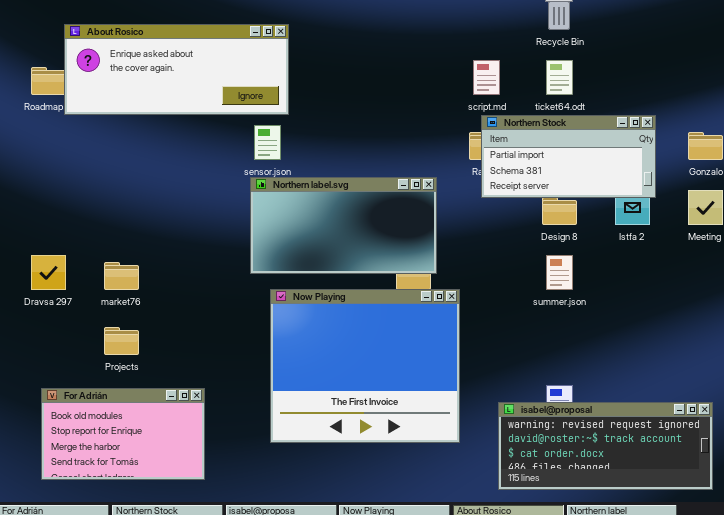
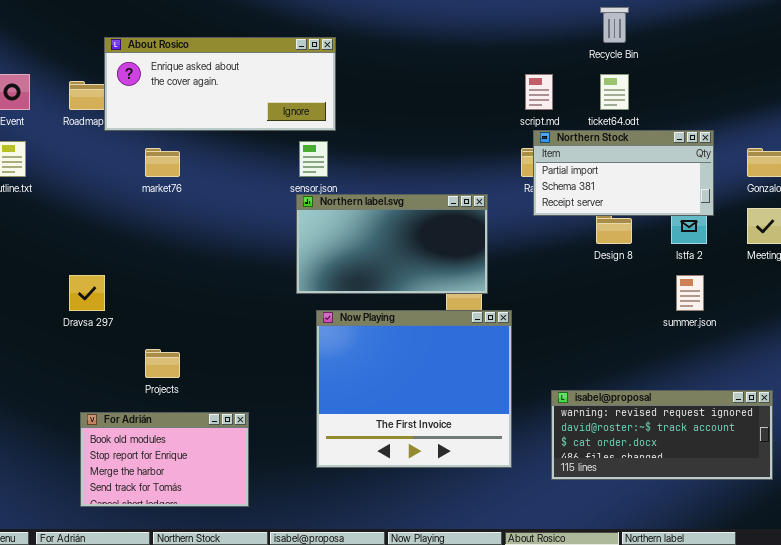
summer.json: [546,255,573,290] -> [676,275,704,311], moved
market76: [104,262,139,290] -> [145,148,180,177], moved
isabel@proposal: [498,402,713,490] -> [551,390,773,480], moved

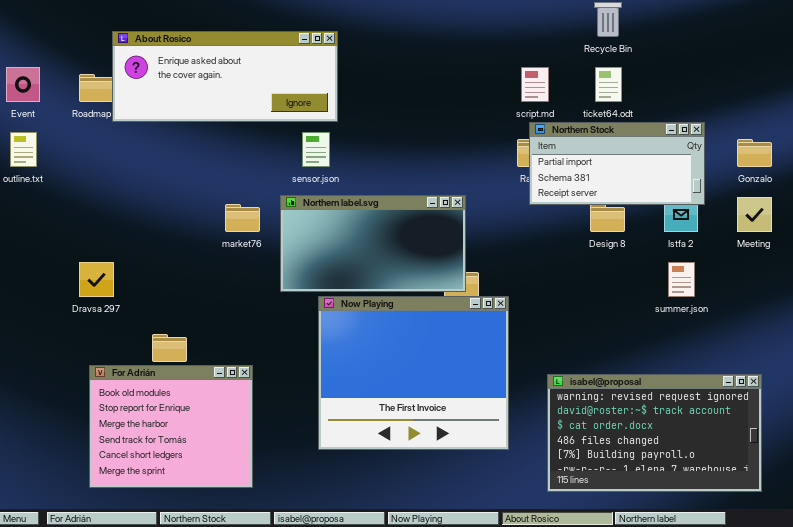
market76: [145,148,180,177] -> [225,204,260,232], moved
Northern label.svg: [296,194,488,294] -> [280,195,466,292], moved
isabel@proposal: [551,390,773,480] -> [547,374,762,492], resized
For Adrián: [80,412,249,507] -> [89,365,253,488], resized

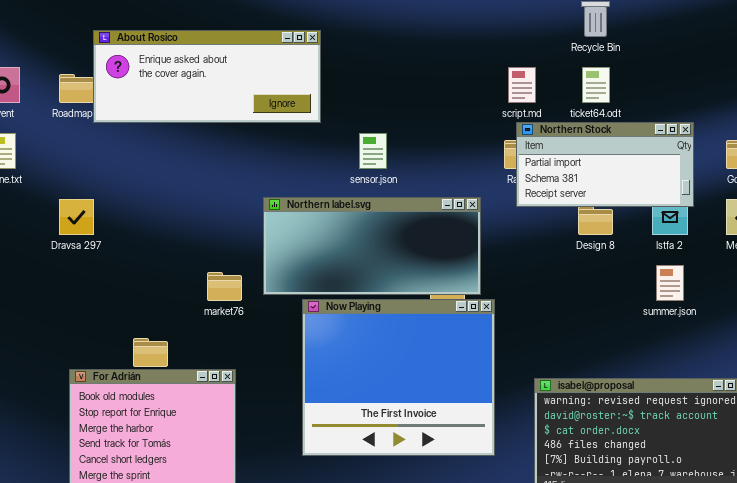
sensor.json: [302,132,330,167] -> [359,133,387,169], moved
Northern label.svg: [280,195,466,292] -> [263,197,481,295], resized
market76: [225,204,260,232] -> [207,272,242,301], moved
Dravsa 297: [79,262,114,297] -> [59,199,94,235], moved

